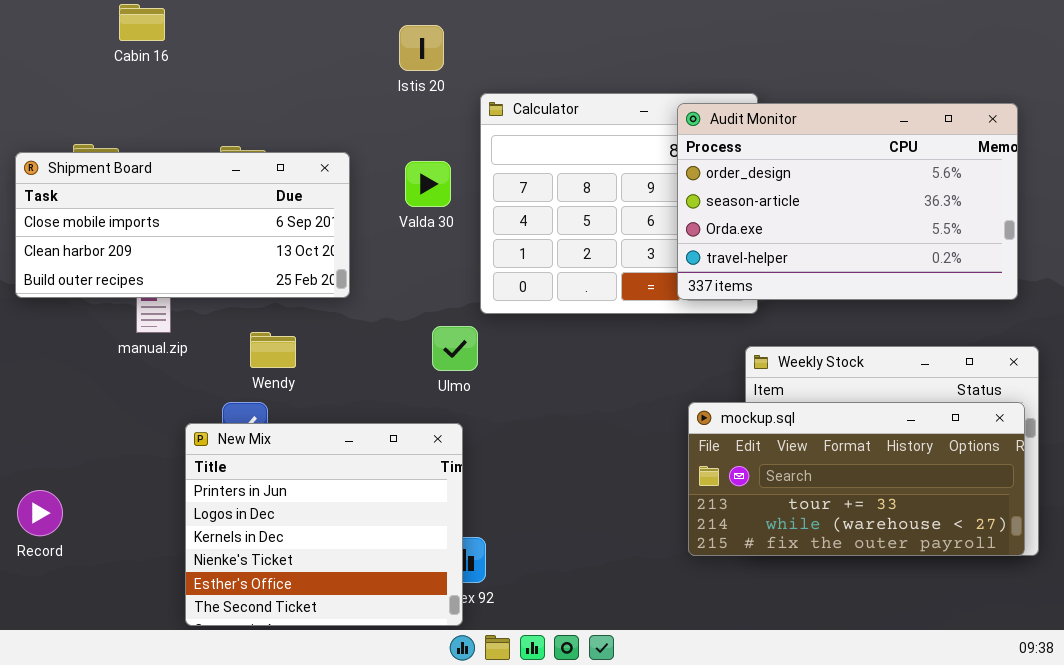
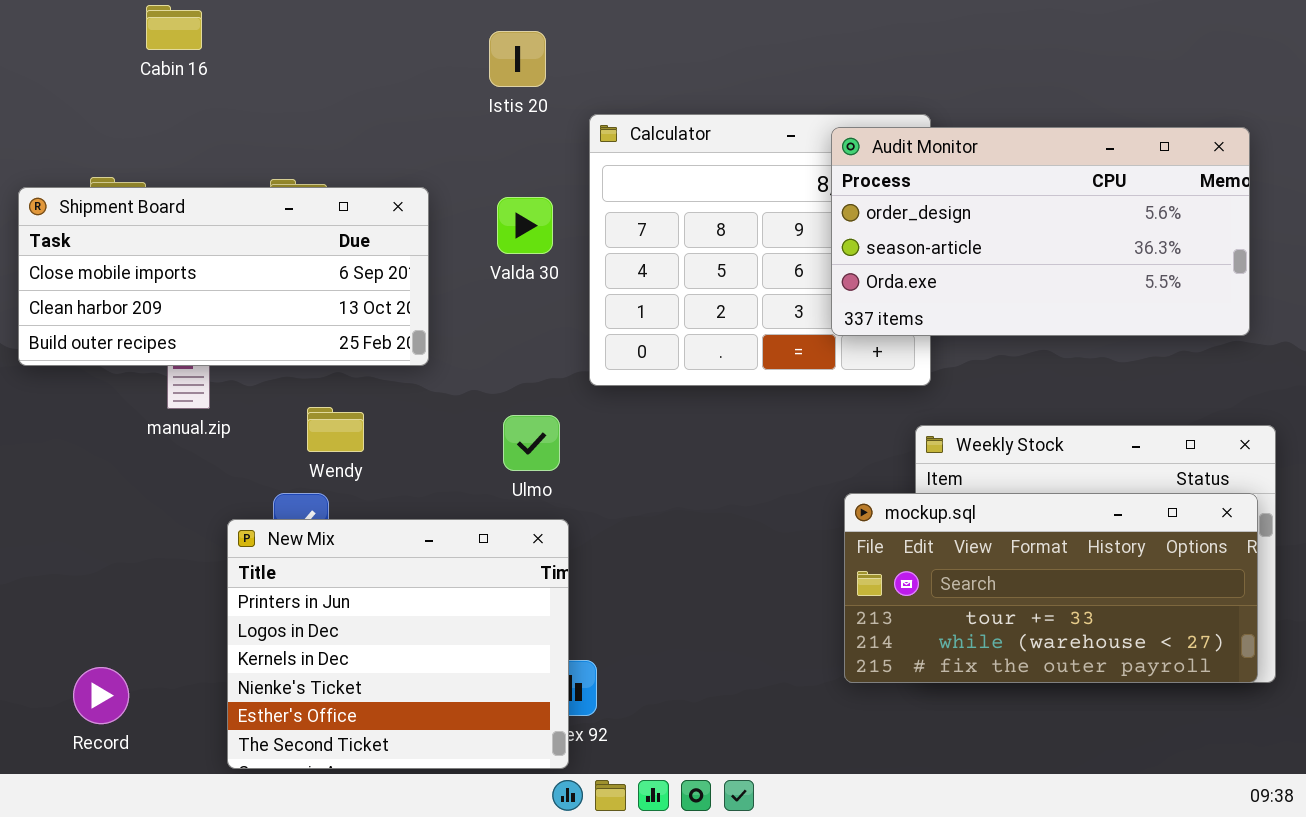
Audit Monitor: [677,103,1018,300] -> [831,127,1250,336], resized
Ulmo: [432,326,478,371] -> [503,415,560,471], moved
Record: [17,490,63,536] -> [73,667,129,724], moved

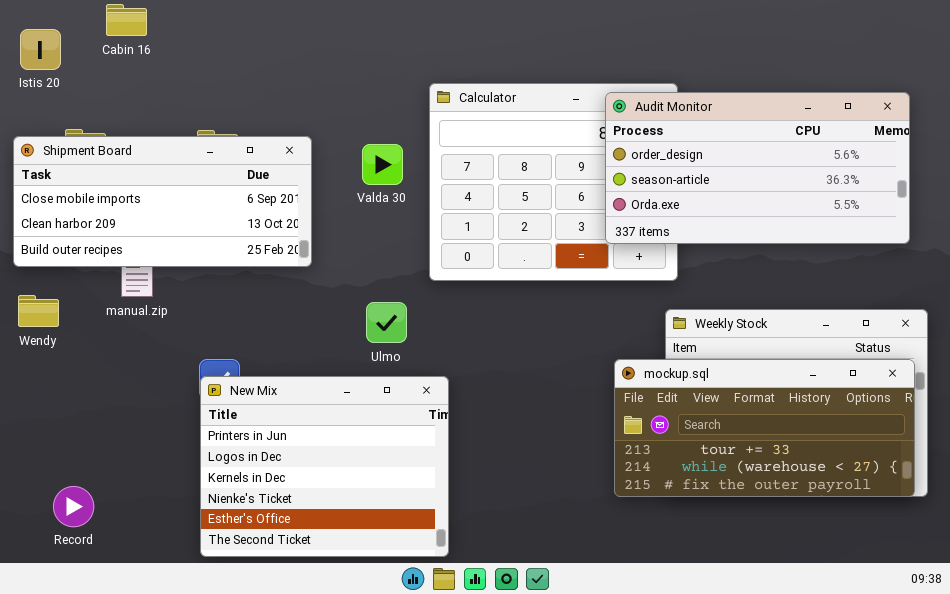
Istis 20: [489,31,546,87] -> [20,29,61,70], moved
Wendy: [307,407,364,452] -> [18,295,59,327], moved
New Mix: [227,519,569,769] -> [200,376,449,557], moved

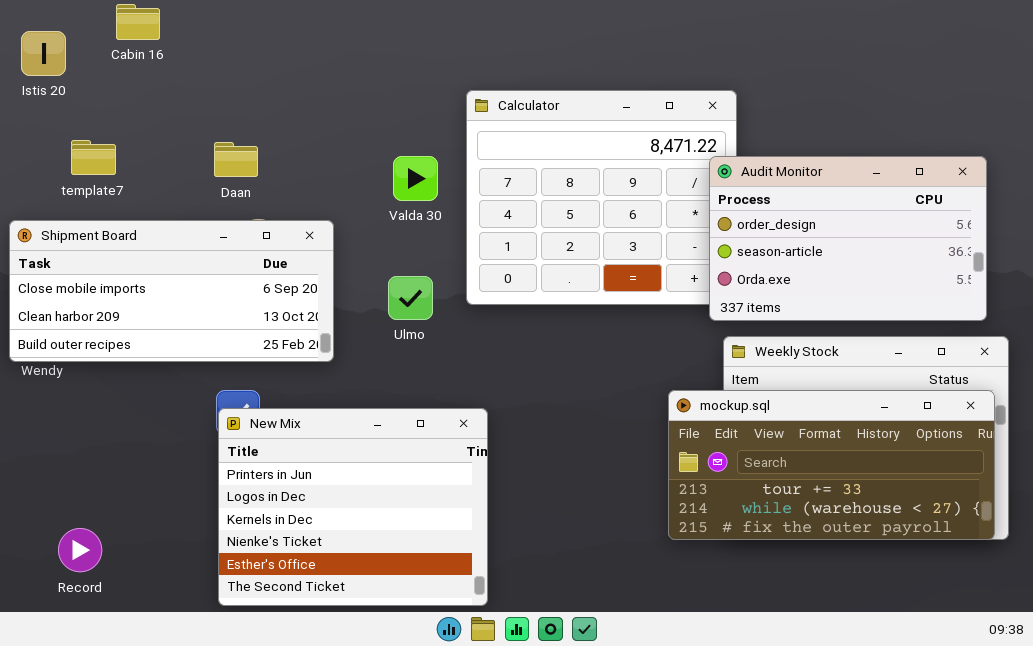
Audit Monitor: [605,92,910,244] -> [709,156,987,321], moved, resized
Shipment Board: [13,136,312,267] -> [9,220,334,362], moved
Ulmo: [366,302,407,343] -> [388,276,433,320], moved

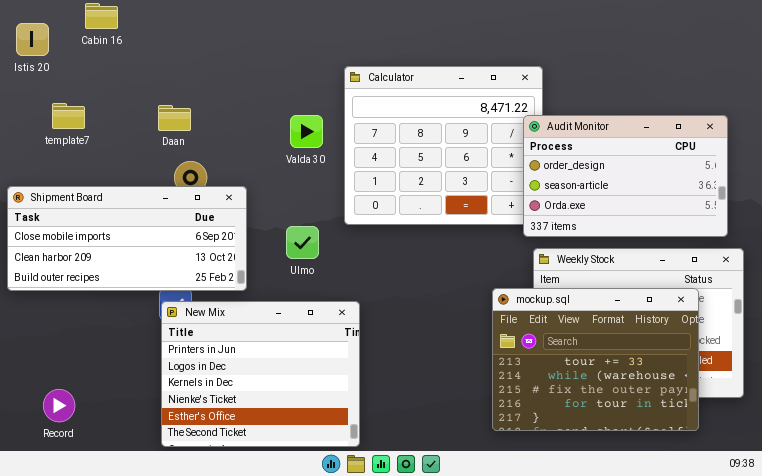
Shipment Board: [9,220,334,362] -> [7,186,247,291], moved
Ulmo: [388,276,433,320] -> [286,226,319,259], moved
mockup.sql: [668,390,995,540] -> [492,288,699,431], resized

